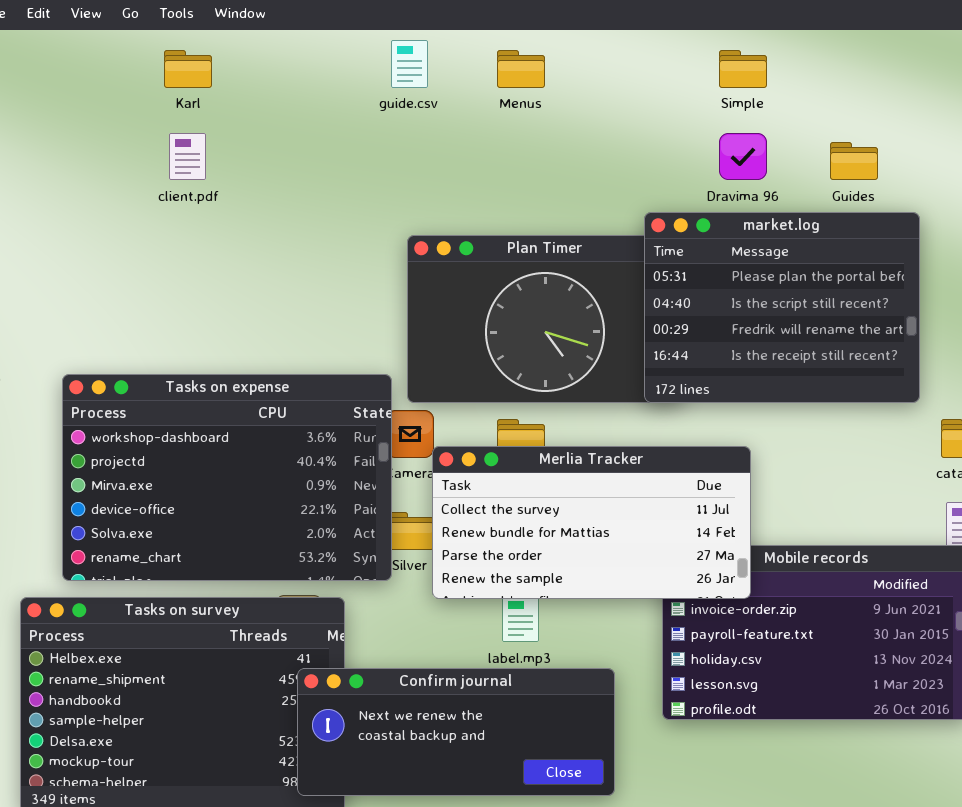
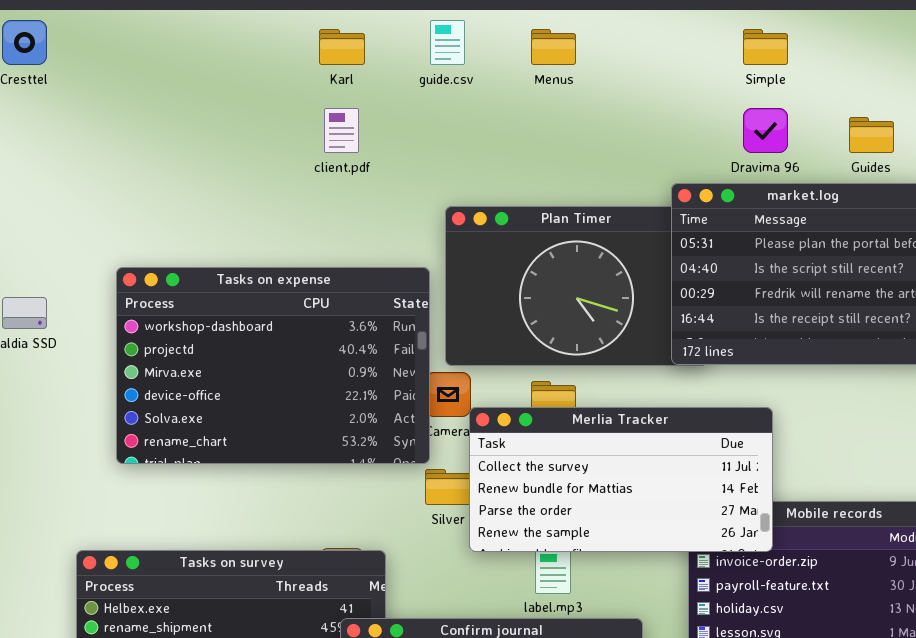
Karl: [164,50,212,88] -> [319,29,365,65], moved
client.pdf: [169,133,206,180] -> [324,108,359,153], moved
Tasks on expense: [62,374,392,581] -> [116,267,430,464], moved

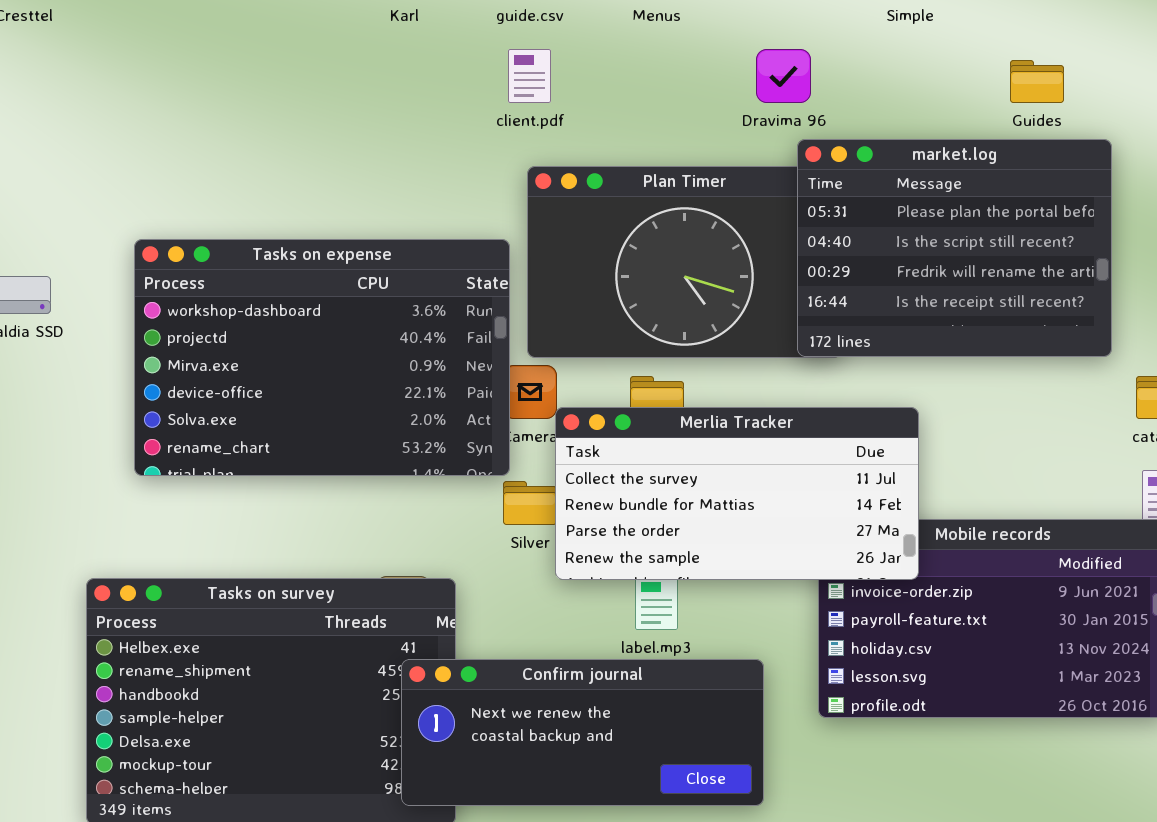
client.pdf: [324,108,359,153] -> [508,49,551,103], moved
Dravima 96: [743,108,788,153] -> [756,49,811,103], moved

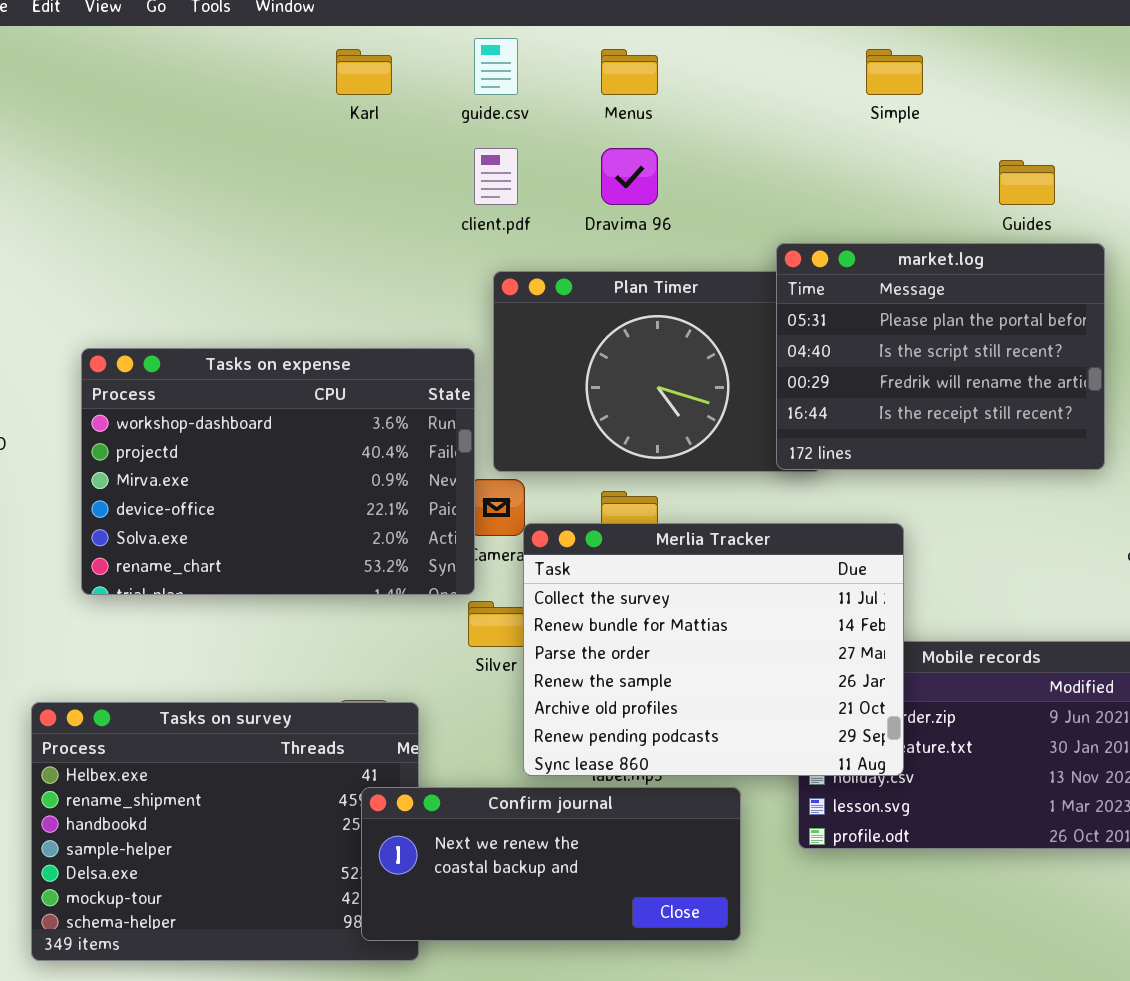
Dravima 96: [756,49,811,103] -> [601,148,658,205], moved
Merlia Tracker: [555,407,919,580] -> [523,523,904,776], resized

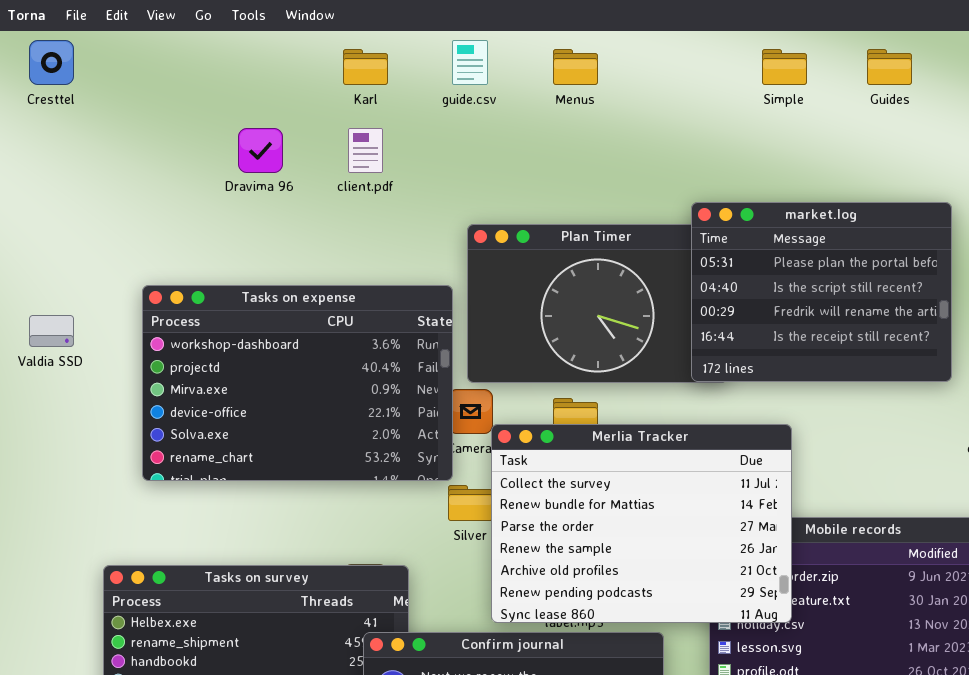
client.pdf: [474,148,518,205] -> [348,128,383,173], moved
Dravima 96: [601,148,658,205] -> [238,128,283,173], moved
Guides: [999,160,1055,205] -> [867,49,912,85], moved

